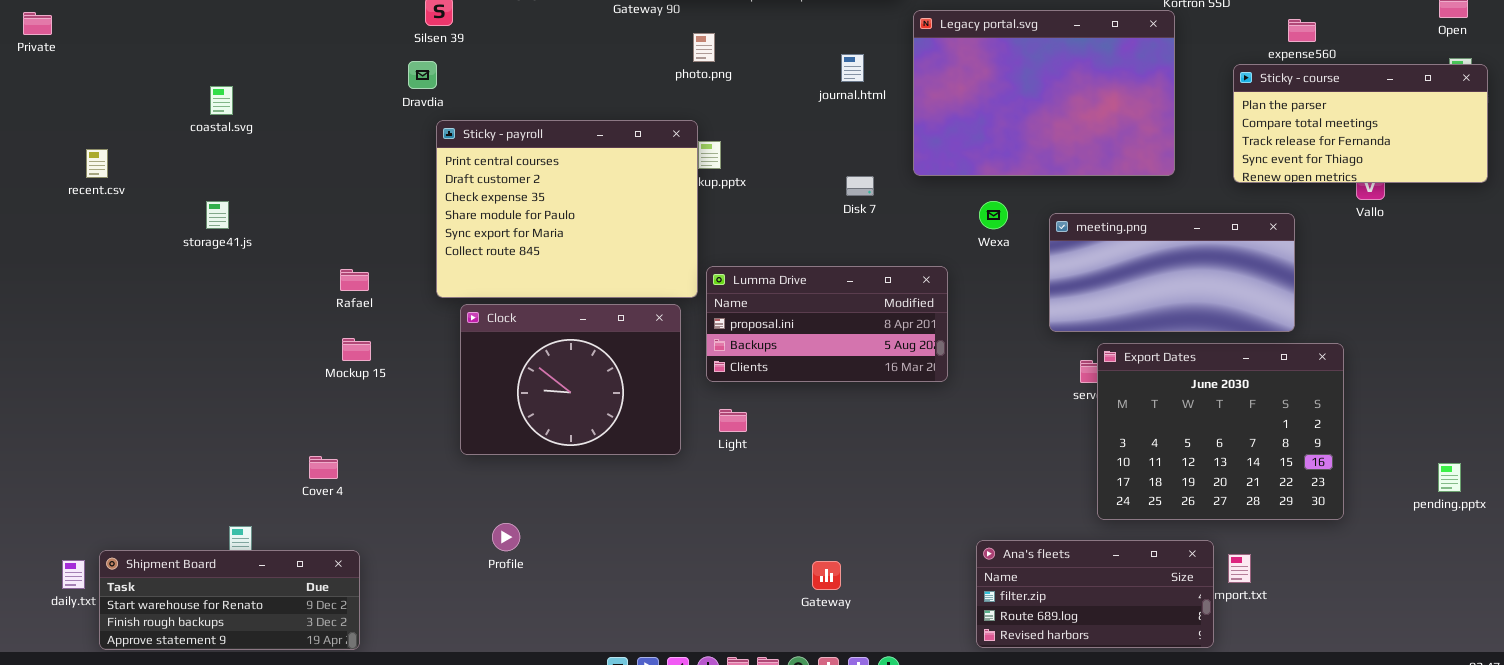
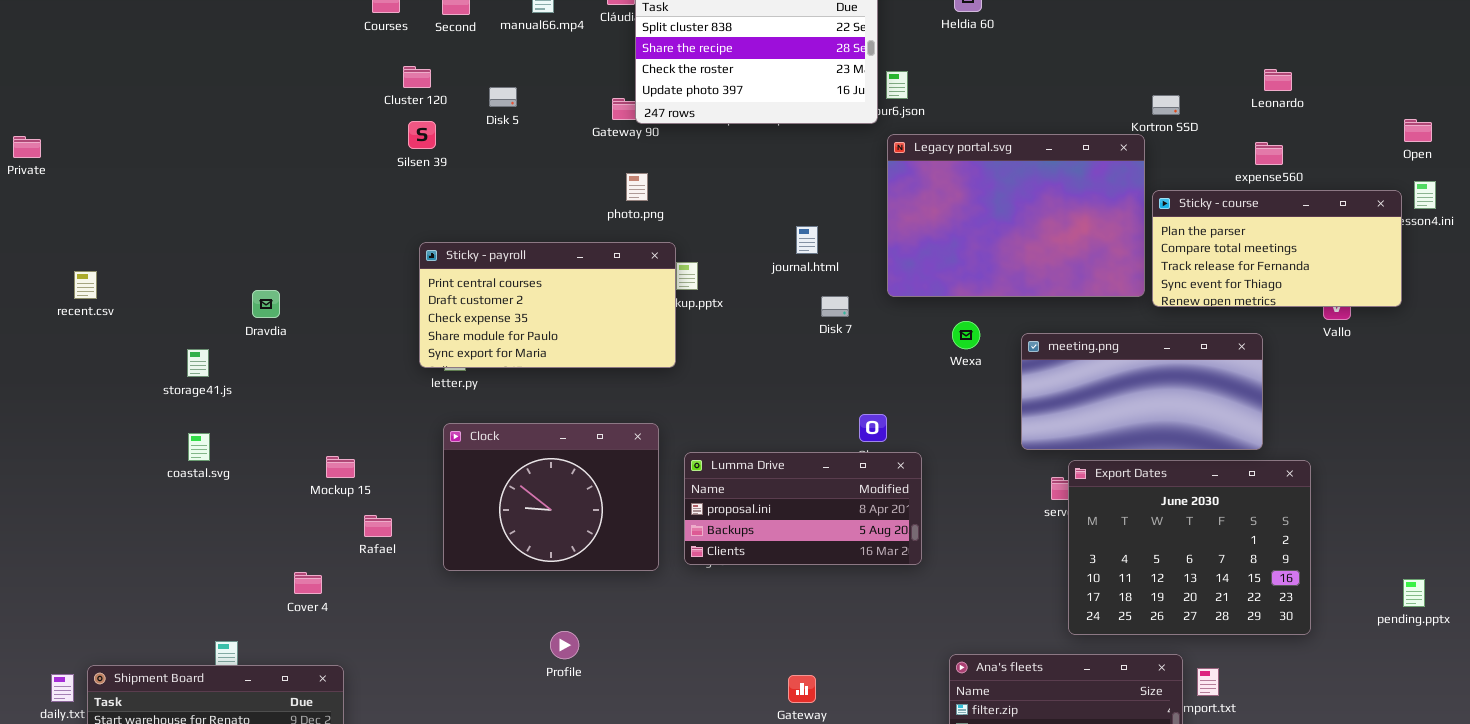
photo.png: [693,33,715,62] -> [626,173,648,201], moved
journal.html: [841,54,864,82] -> [796,226,818,254], moved
Dravdia: [408,61,437,89] -> [252,290,280,318], moved
Sticky - course: [1233,64,1488,183] -> [1152,190,1402,307], moved
coastal.svg: [210,86,233,115] -> [188,433,210,461], moved
Sticky - payroll: [436,120,698,298] -> [419,242,676,368], resized
storage41.js: [206,201,229,229] -> [187,349,209,377], moved
Lumma Drive: [706,266,948,382] -> [684,452,922,565], moved
Rafael: [340,269,369,291] -> [364,515,392,537], moved
Profile: [492,523,520,551] -> [550,631,579,659], moved

